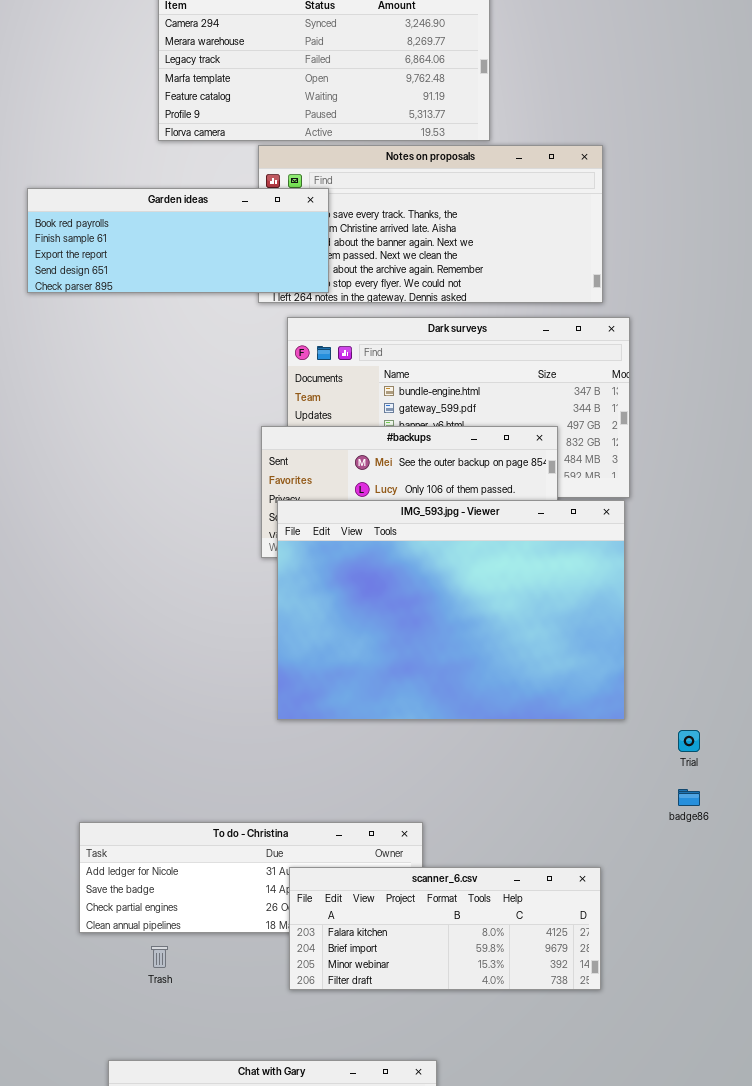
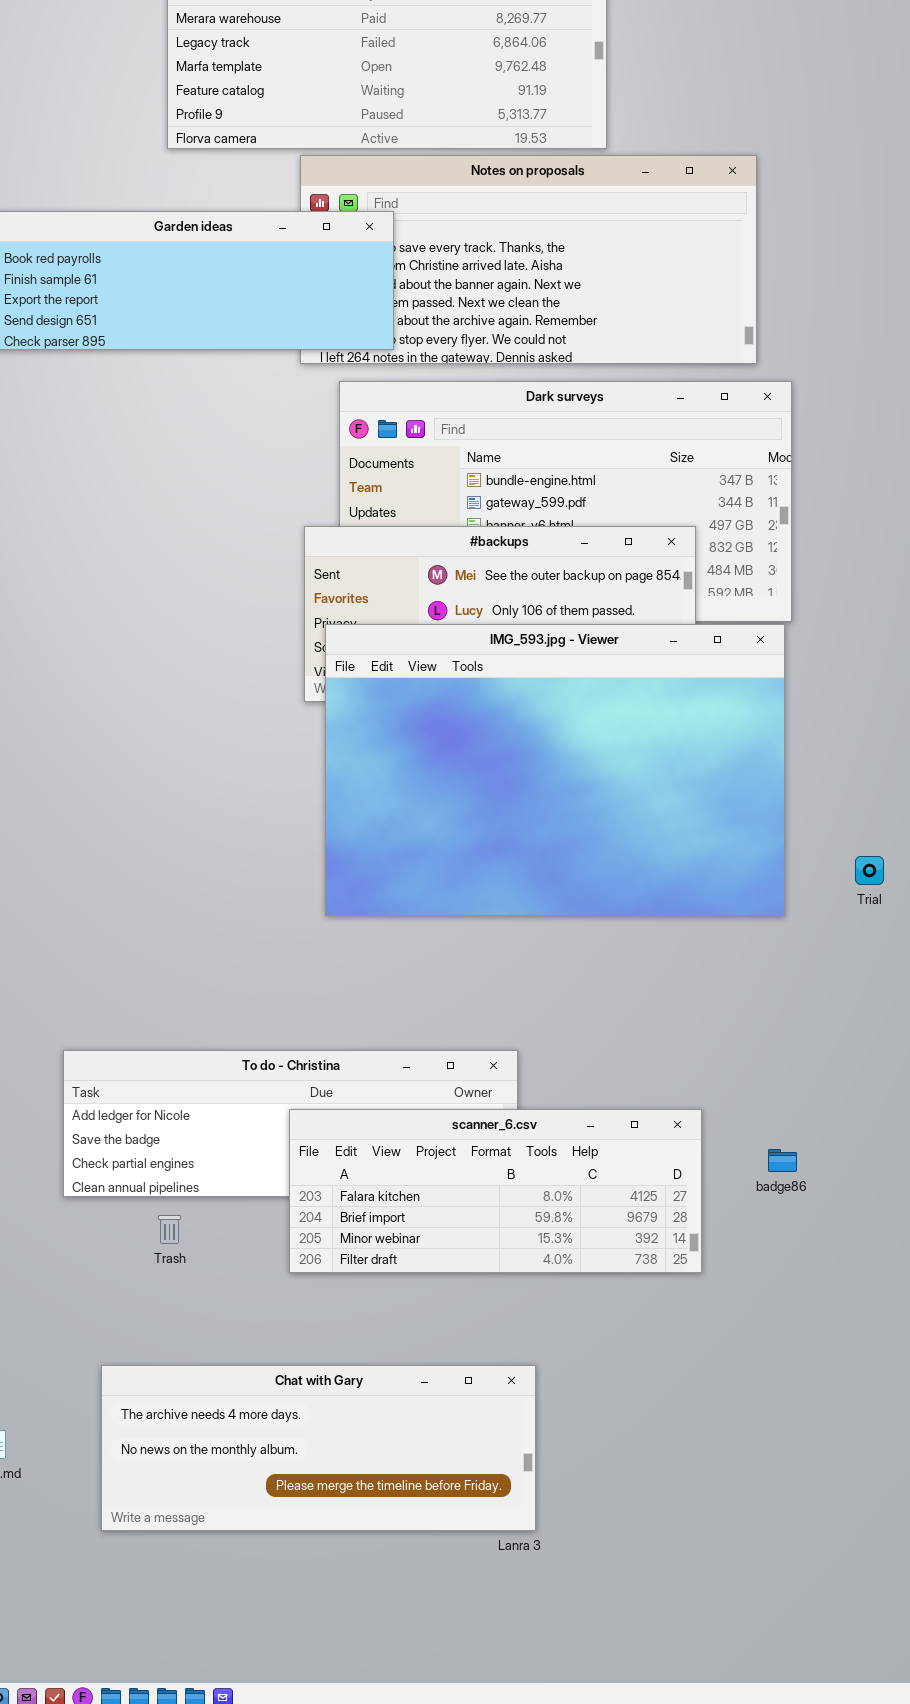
Trial: [678,730,700,752] -> [855,856,884,885], moved
badge86: [678,789,700,806] -> [768,1149,797,1172], moved
scanner_6.csv: [289,867,601,990] -> [289,1109,702,1273], moved

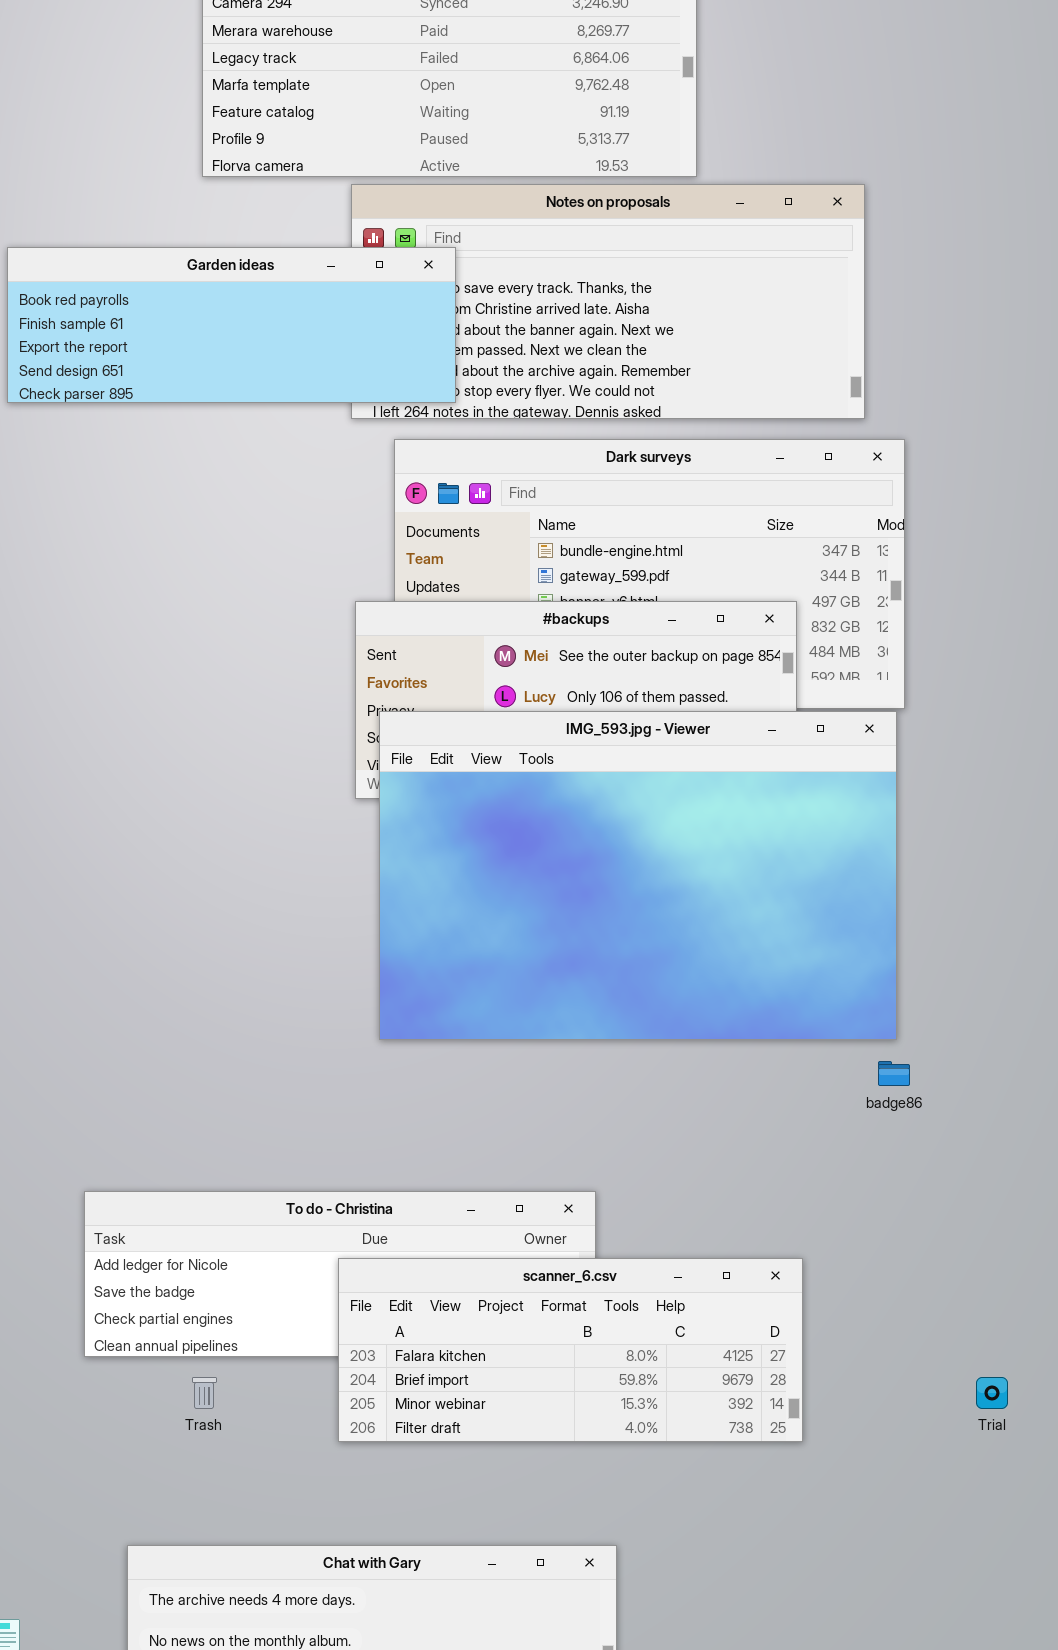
Trial: [855,856,884,885] -> [976,1377,1008,1409], moved
badge86: [768,1149,797,1172] -> [878,1061,910,1086], moved

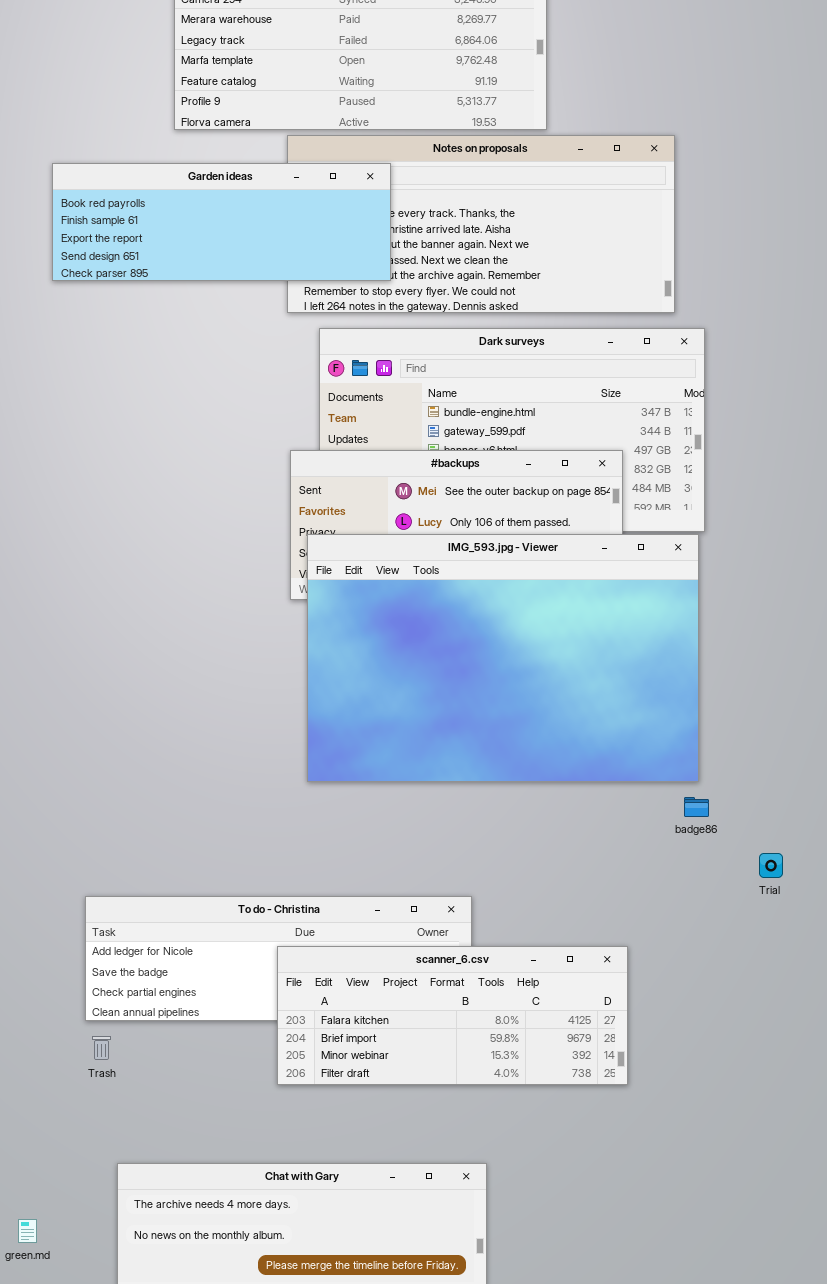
Garden ideas: [7,247,456,403] -> [52,163,391,281], moved
Trash: [192,1377,217,1409] -> [92,1036,111,1060], moved
Trial: [976,1377,1008,1409] -> [759,853,783,878], moved

